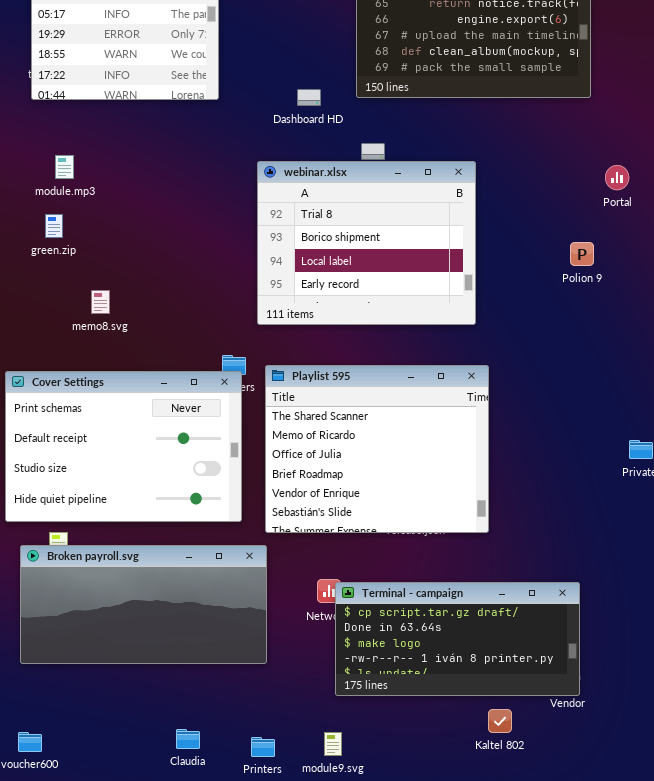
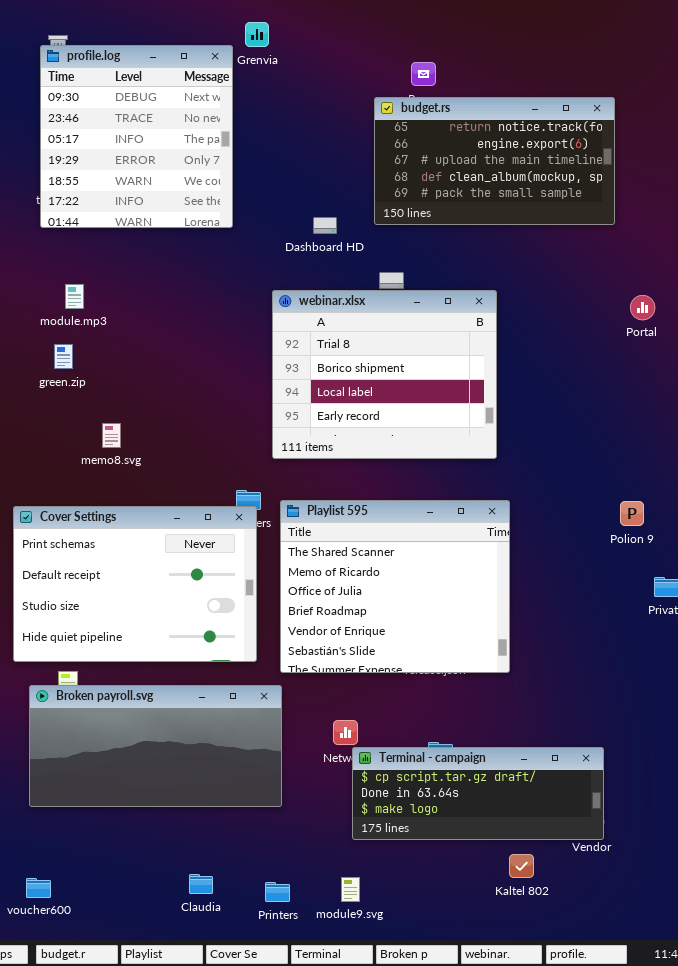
Polion 9: [570,242,594,266] -> [620,501,644,526], moved
Terminal - campaign: [335,582,580,696] -> [352,747,604,840], resized

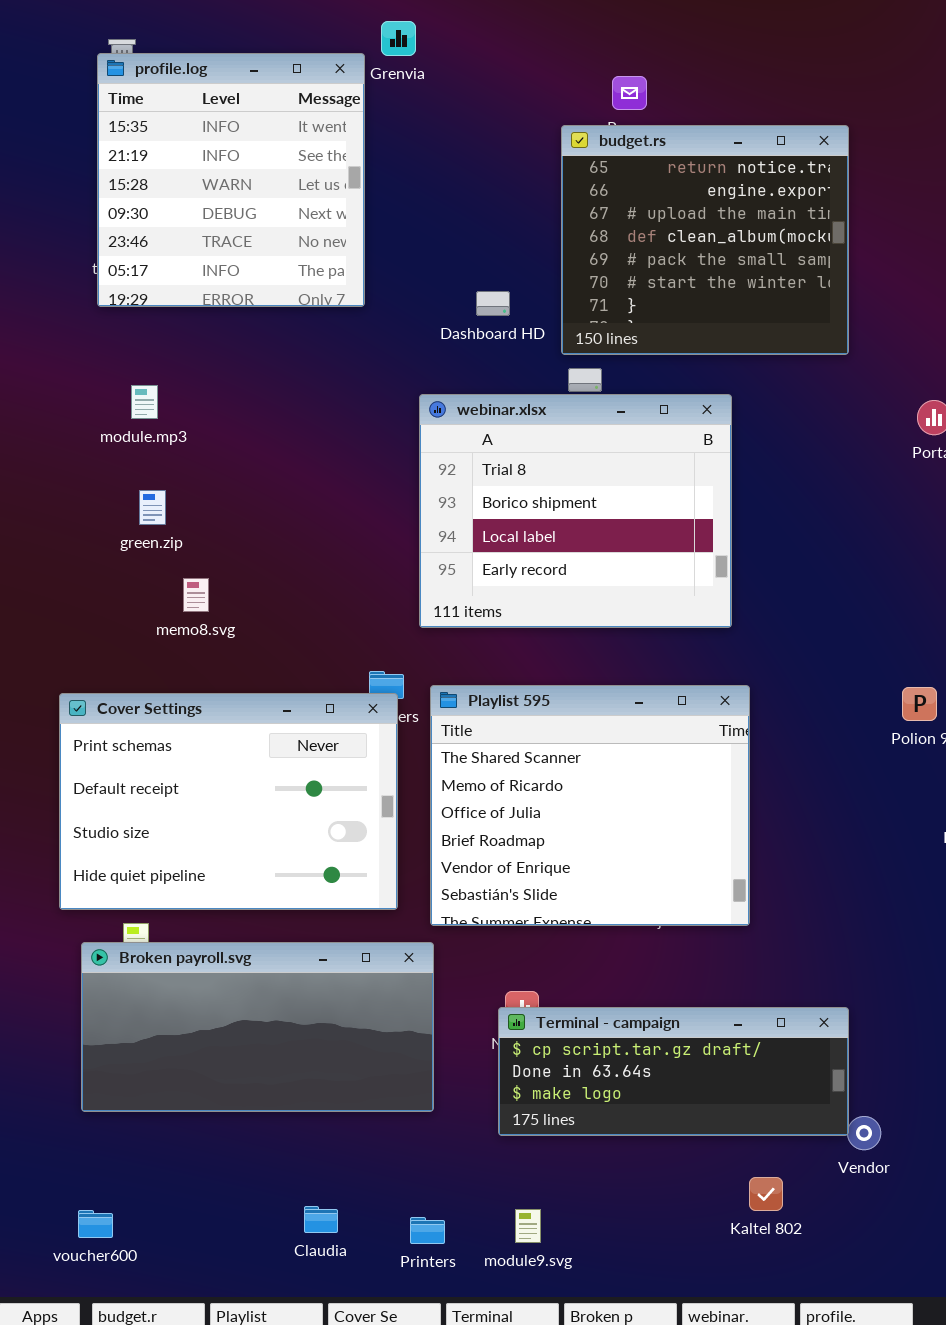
profile.log: [40,45,233,228] -> [97,53,365,307], scrolled up 3 rows
budget.rs: [374,97,615,225] -> [561,125,849,355], resized
green.zip: [54,344,73,369] -> [139,490,166,525], moved
Terminal - campaign: [352,747,604,840] -> [498,1007,849,1136], moved

